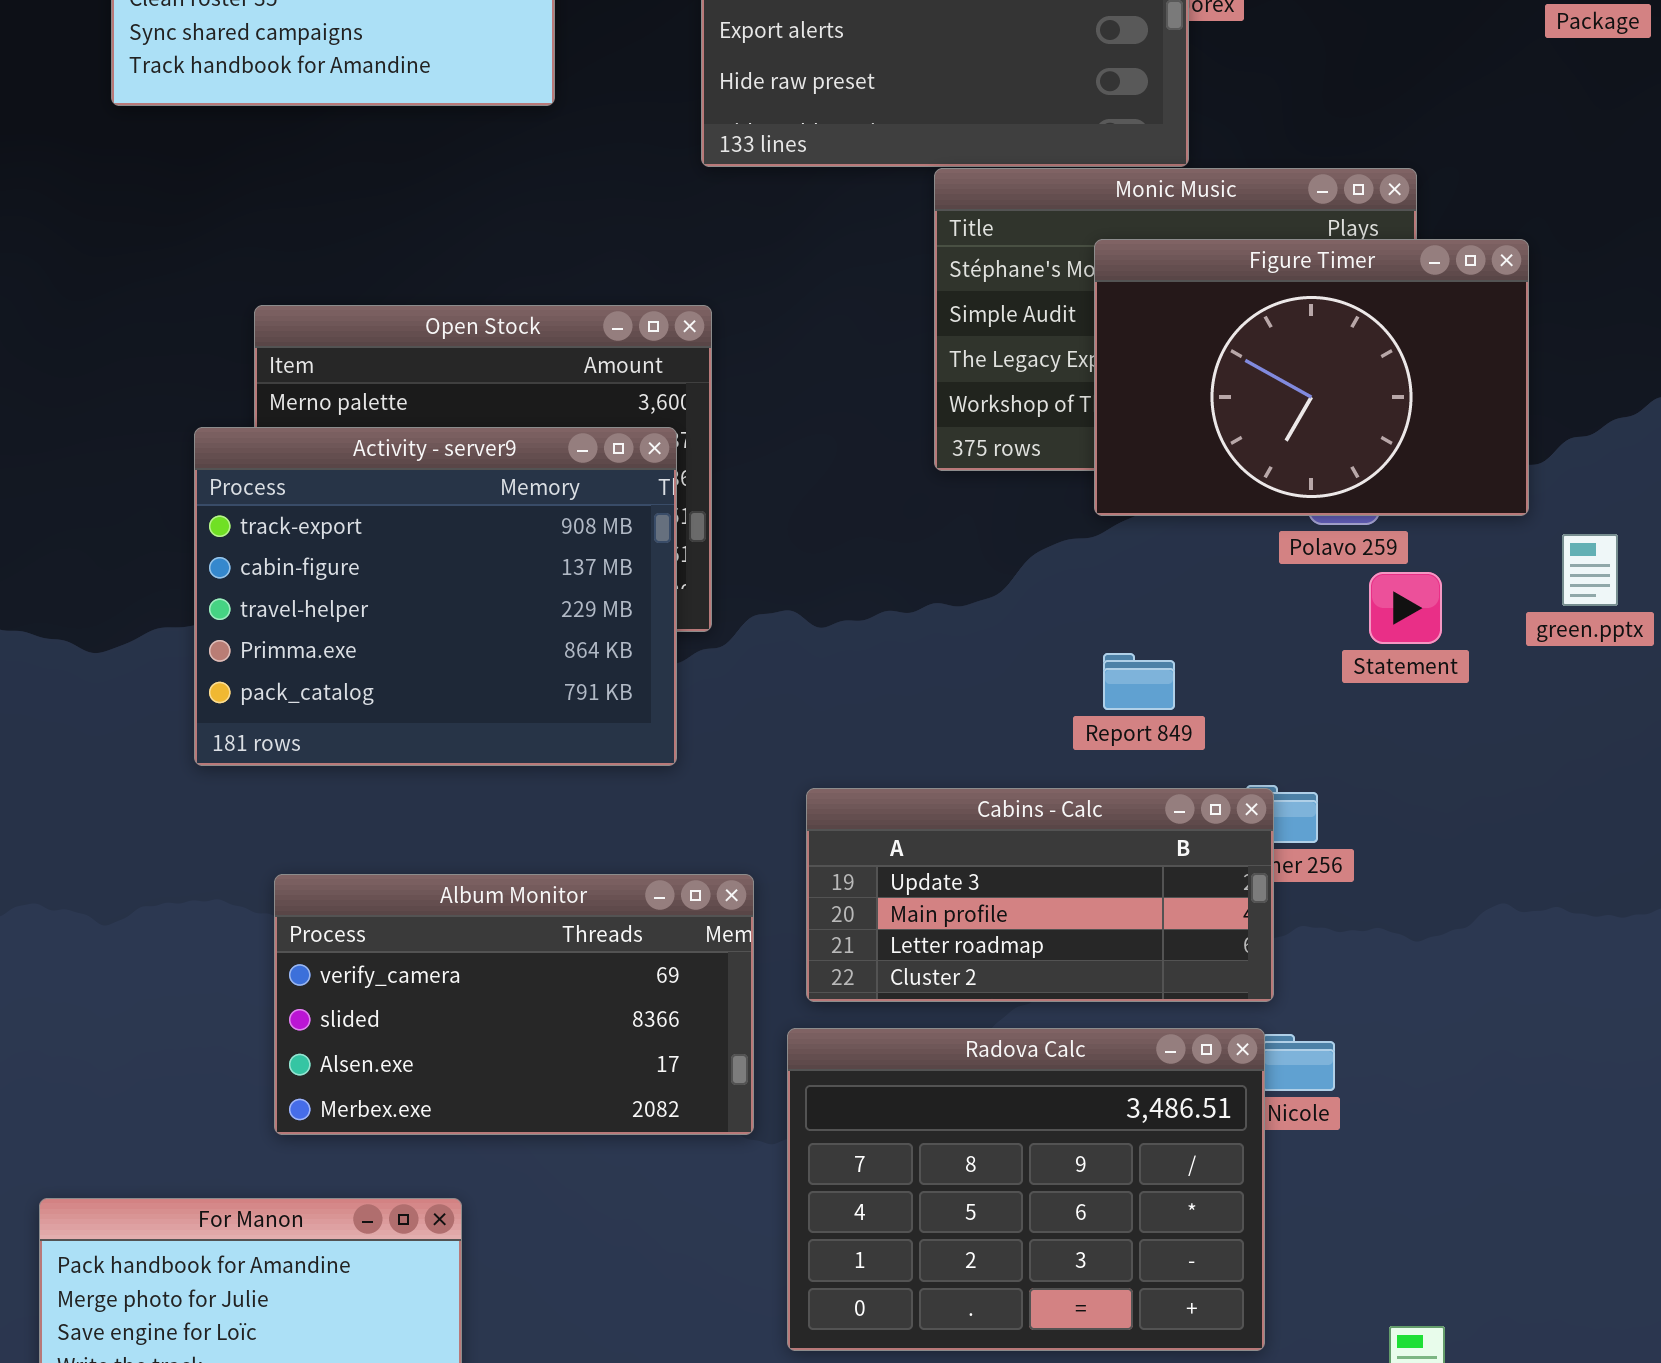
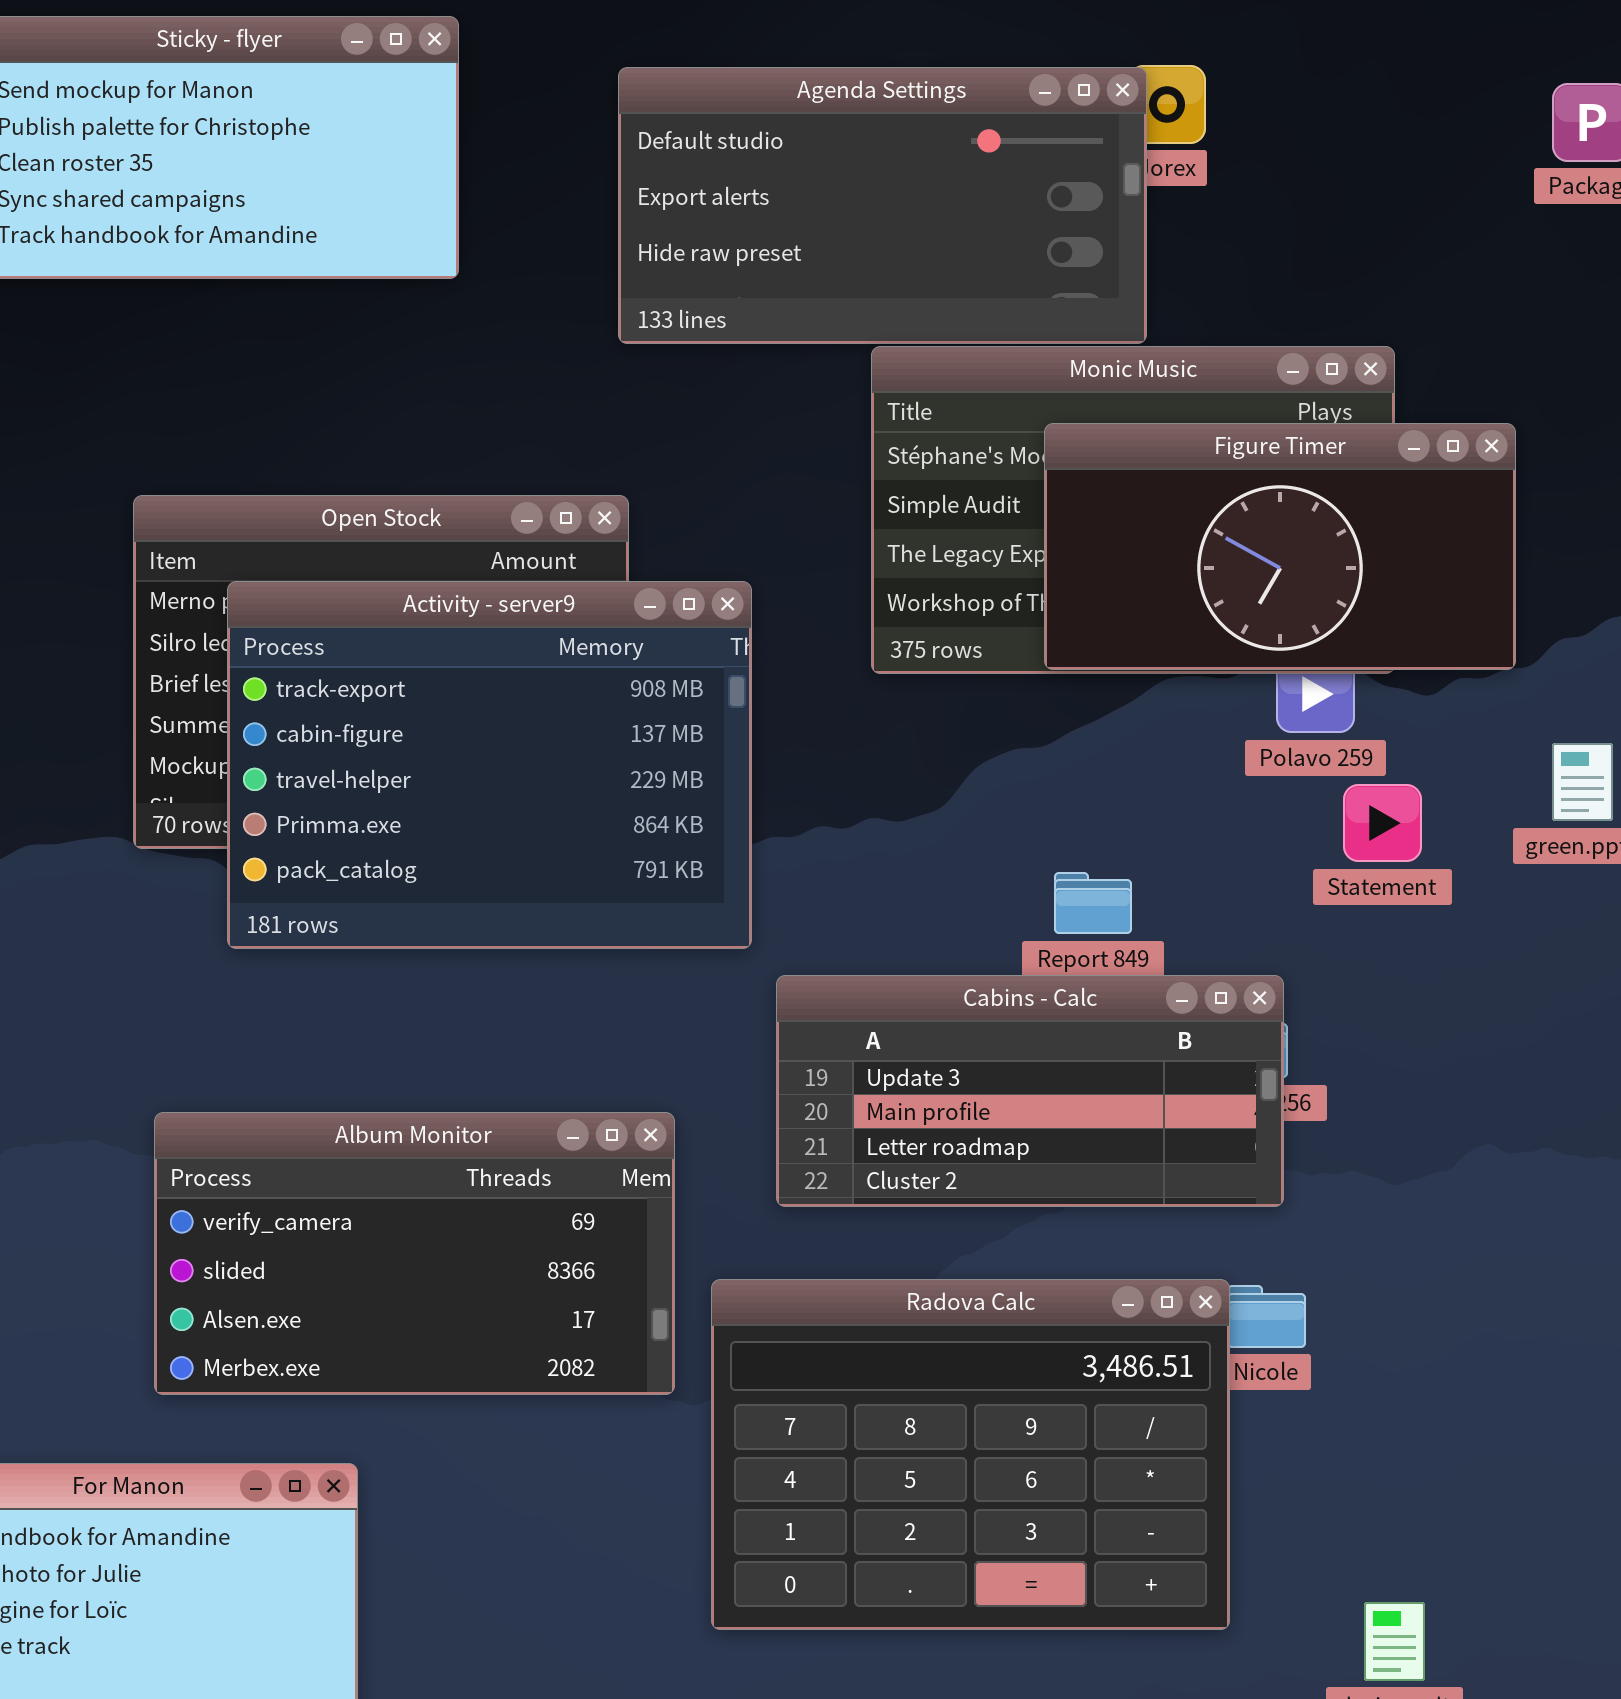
Figure Timer: [1094,239,1529,516] -> [1044,423,1516,670], resized
Activity - server9: [194,427,677,766] -> [227,581,752,949], moved
Cabins - Calc: [806,788,1274,1002] -> [776,975,1284,1207], moved

